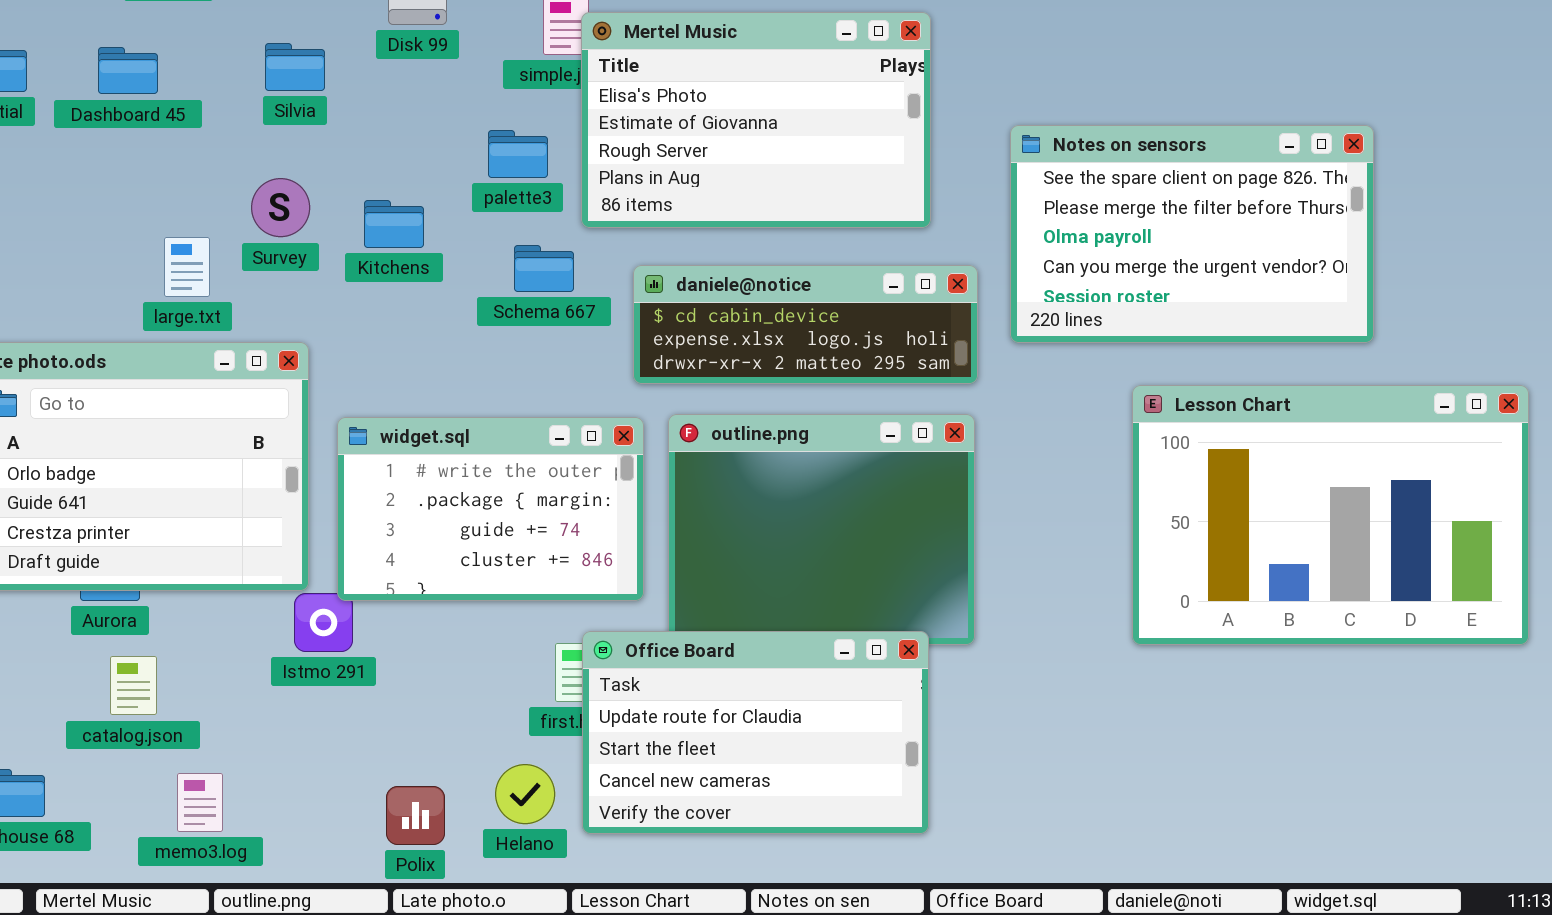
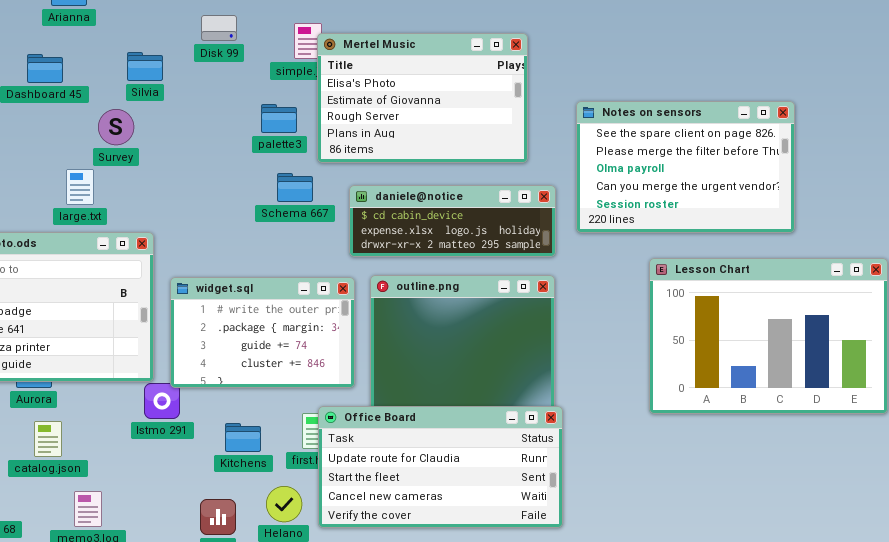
Survey: [251,178,310,237] -> [98,109,134,145], moved
Kitchens: [364,200,424,248] -> [225,423,261,452], moved
Office Board: [582,631,929,834] -> [318,406,563,528], resized

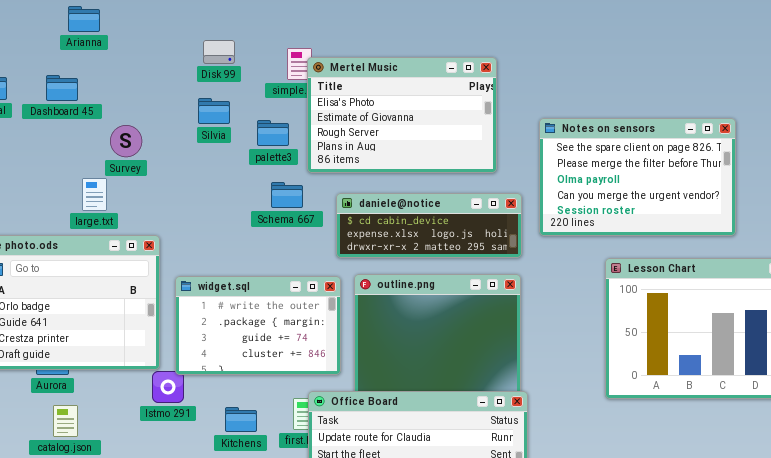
Silvia: [127,52,163,81] -> [198,98,230,124], moved

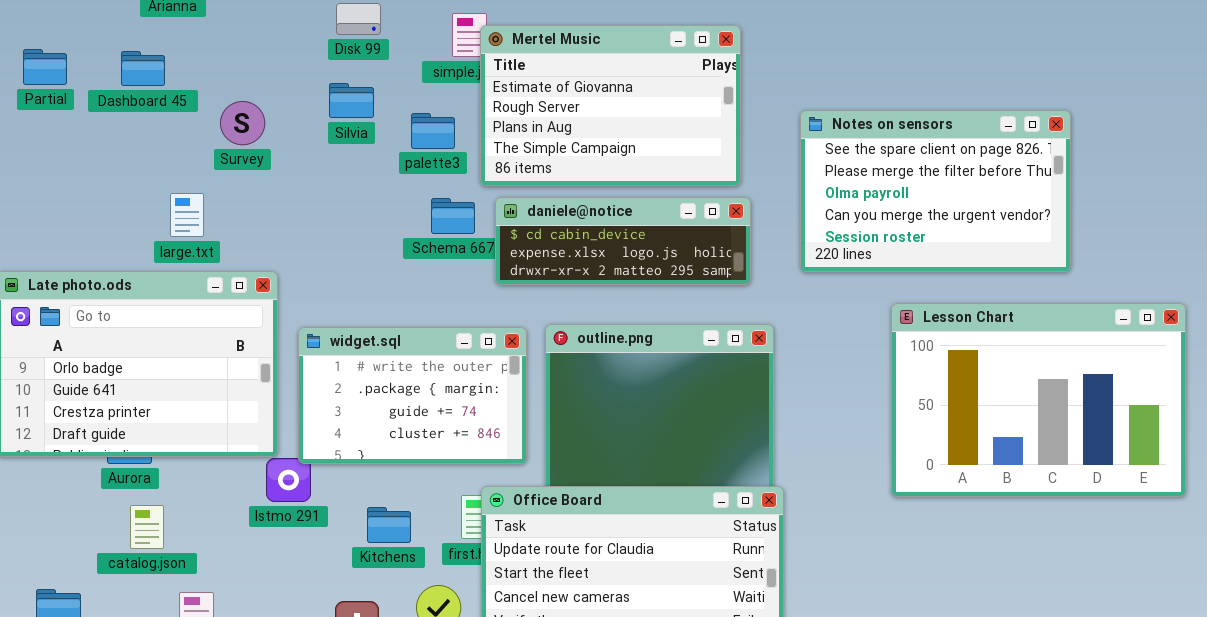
Mertel Music: [307,57,497,173] -> [480,25,741,186], scrolled down 1 row
Survey: [110,125,142,157] -> [220,101,265,145], moved
daniele@notice: [336,193,522,258] -> [495,197,751,285], moved

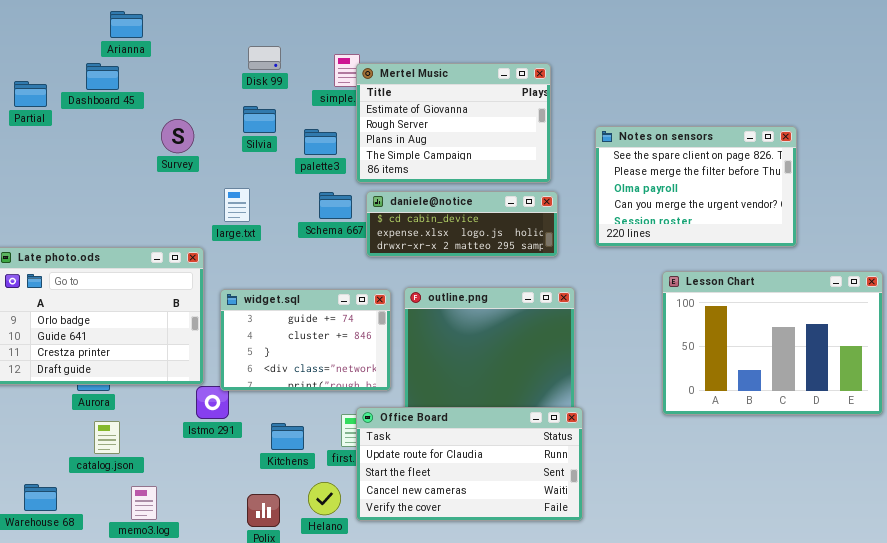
Dashboard 45: [121,51,165,86] -> [86,63,119,90], moved
large.txt: [170,193,204,237] -> [224,188,250,222], moved
widget.sql: [298,327,527,464] -> [220,289,391,391], scrolled down 2 rows

